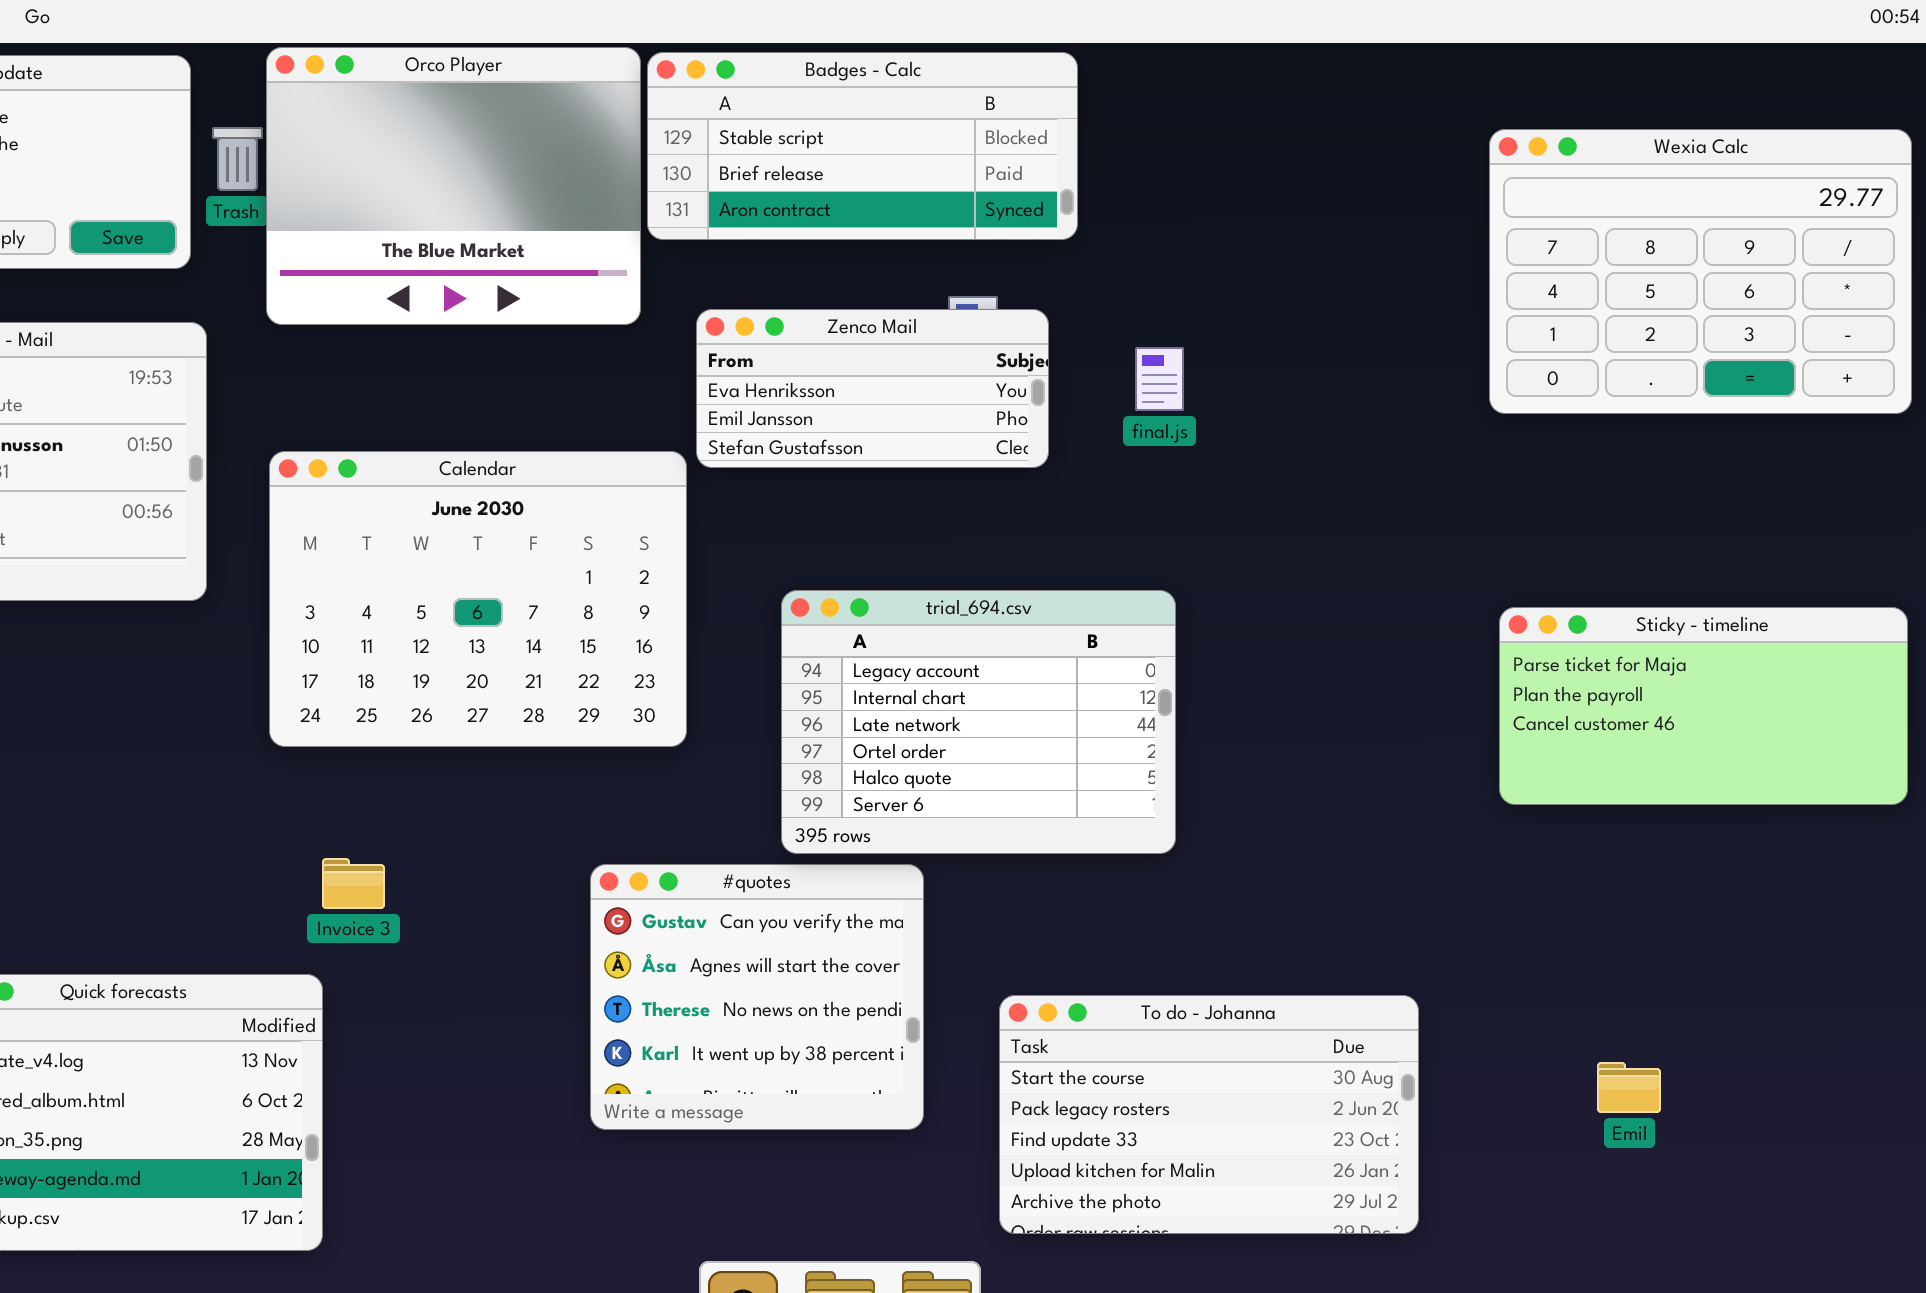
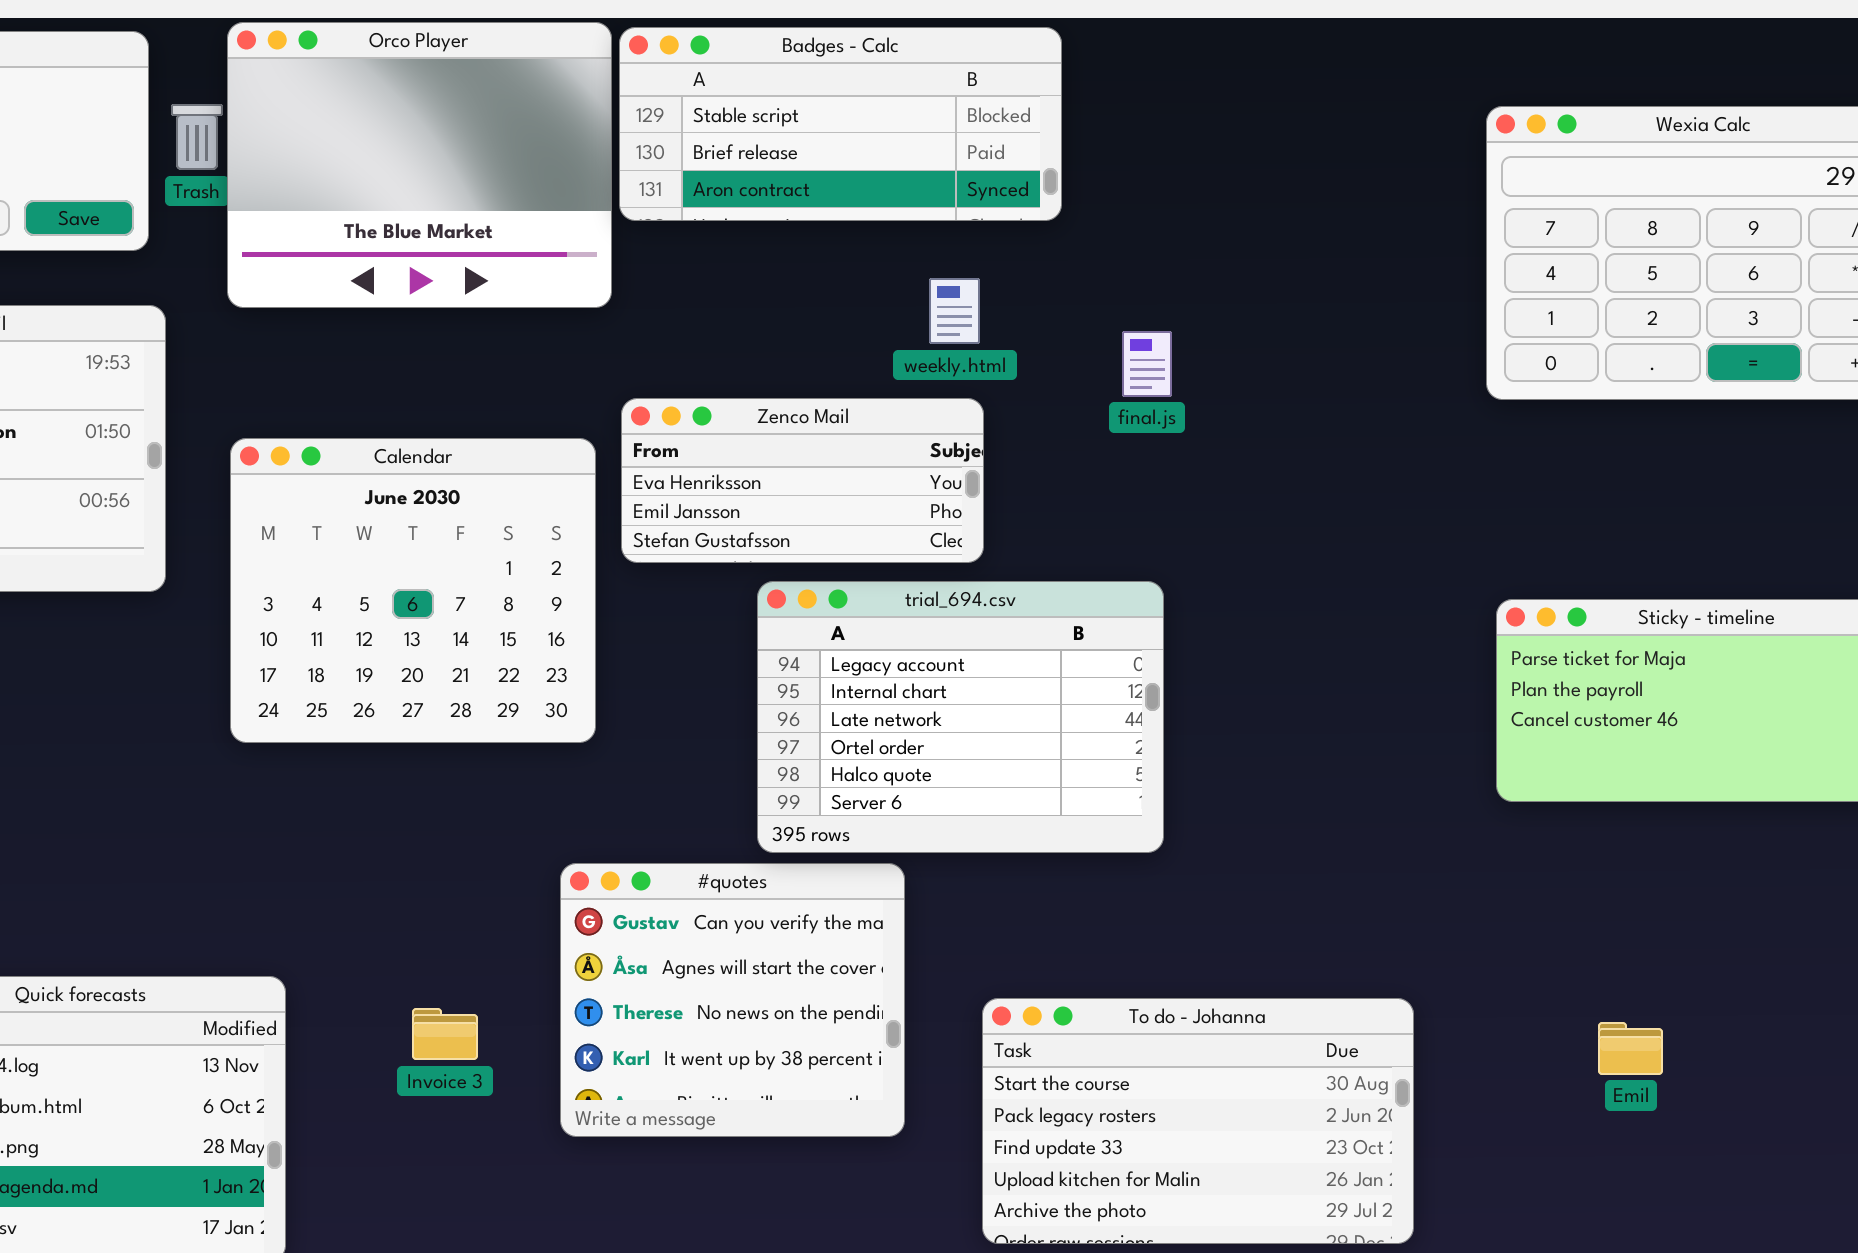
Zenco Mail: [696,309,1049,468] -> [621,398,984,563], moved
Calendar: [269,451,687,747] -> [230,438,596,743], resized
Invoice 3: [322,858,385,909] -> [412,1008,478,1060], moved
Emil: [1597,1062,1661,1113] -> [1598,1022,1663,1075], moved

